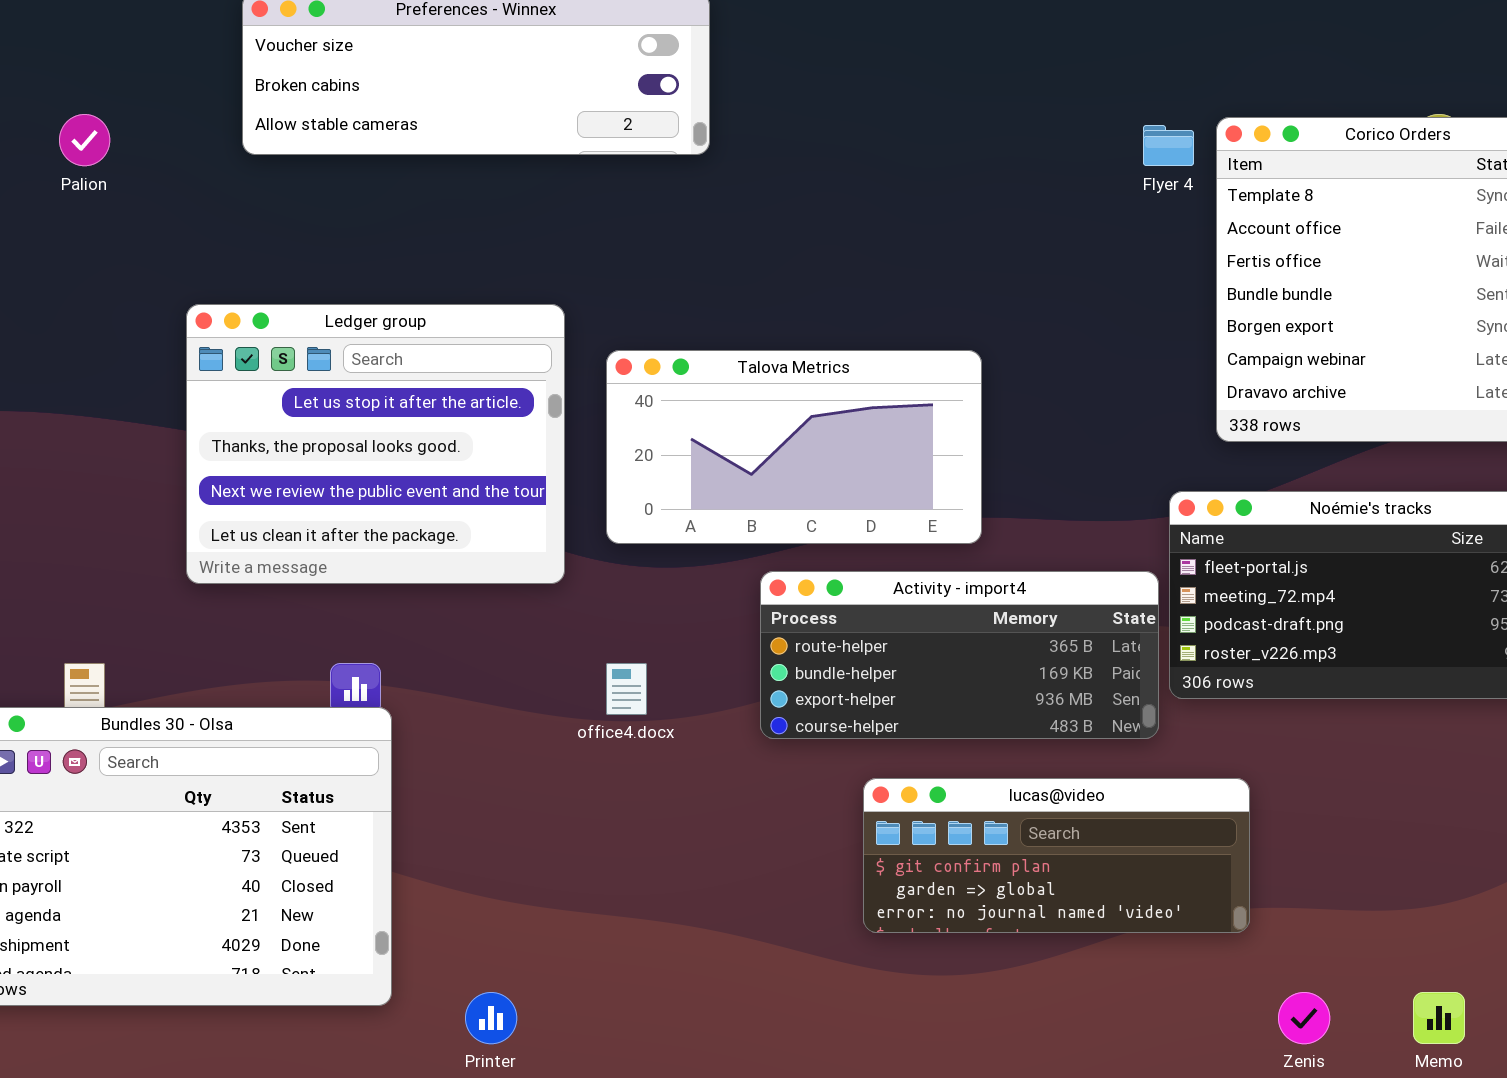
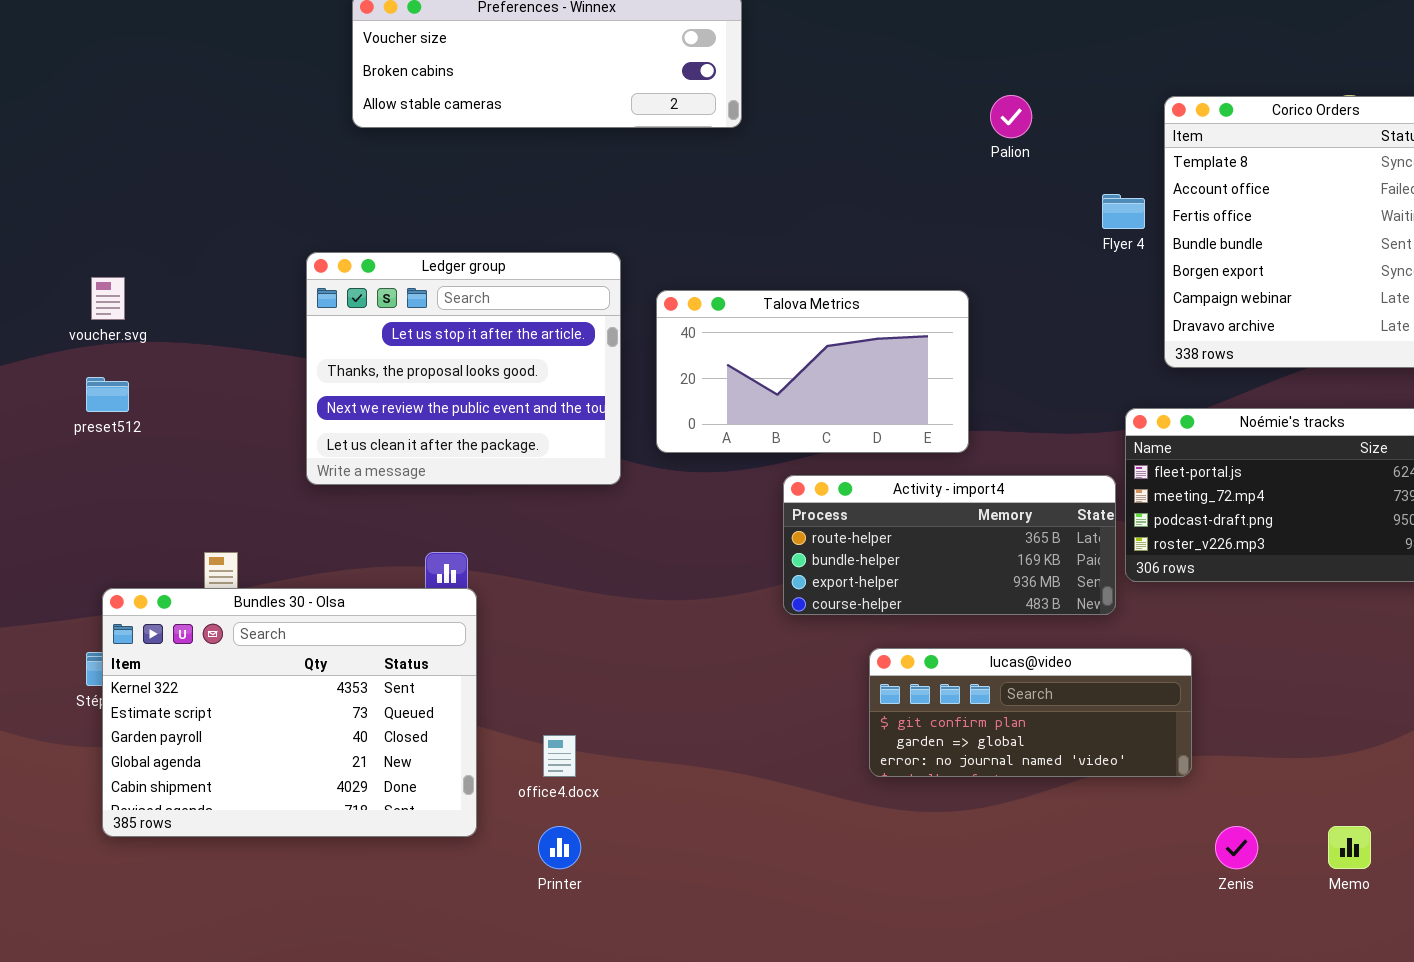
Palion: [59,114,110,166] -> [990,95,1032,138], moved
Flyer 4: [1143,125,1194,166] -> [1102,194,1145,229], moved
office4.docx: [606,663,647,715] -> [543,735,576,777], moved

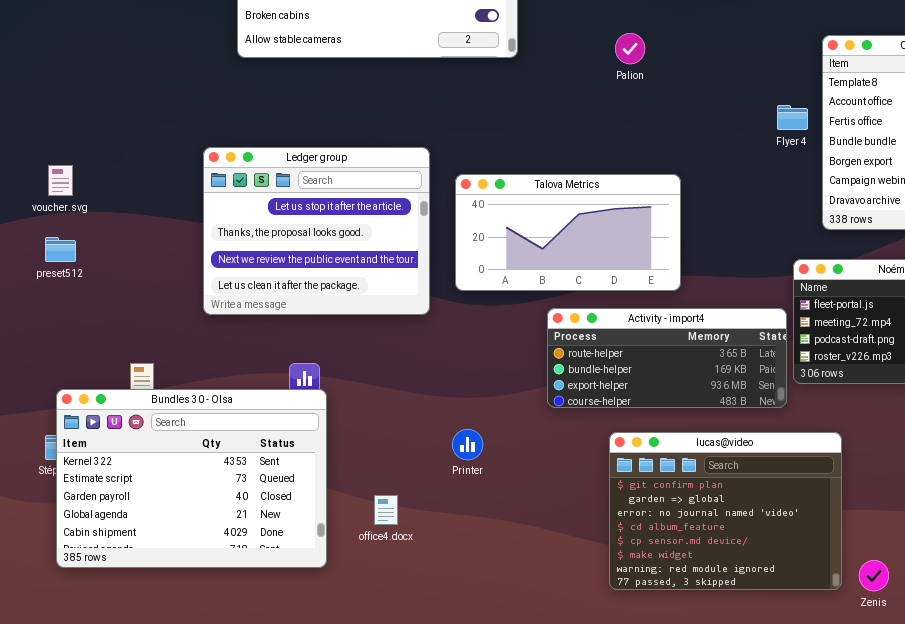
Palion: [990,95,1032,138] -> [615,33,645,64], moved
lucas@video: [869,648,1192,777] -> [609,432,842,590], resized
Printer: [538,826,581,869] -> [452,429,483,460], moved

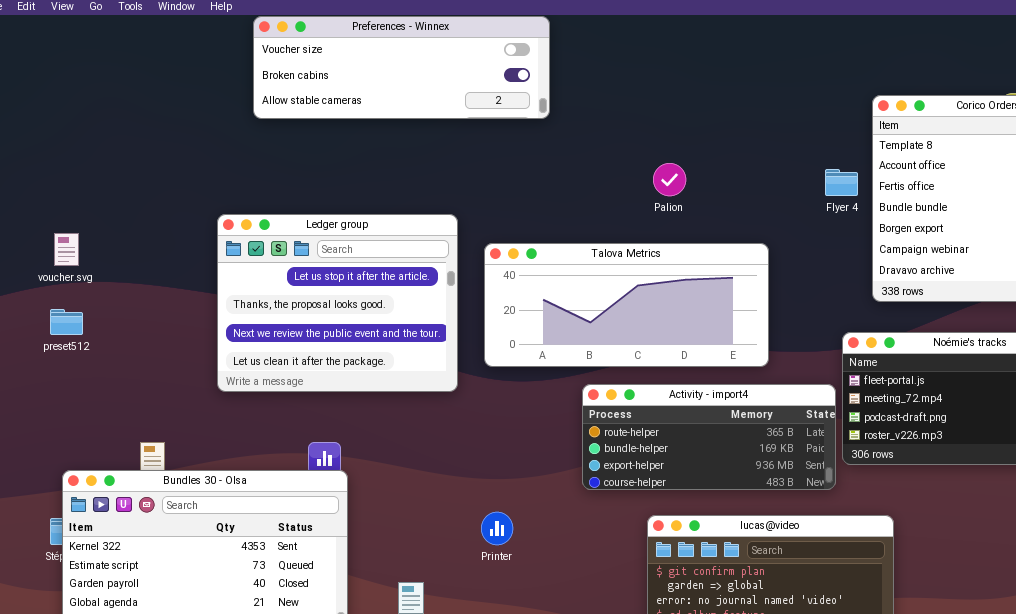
Palion: [615,33,645,64] -> [653,163,686,196], moved
Talova Metrics: [455,174,681,291] -> [484,243,769,367], resized

